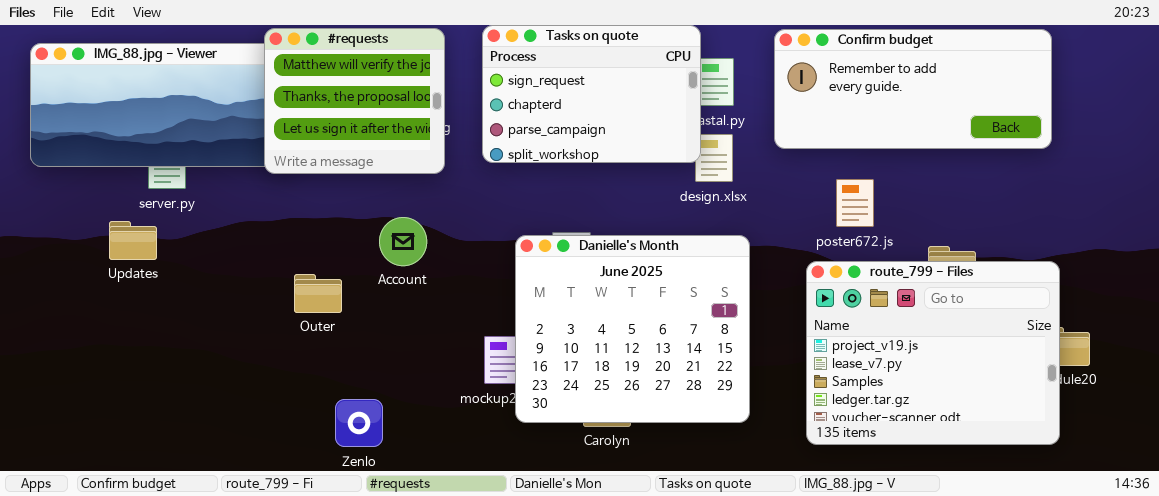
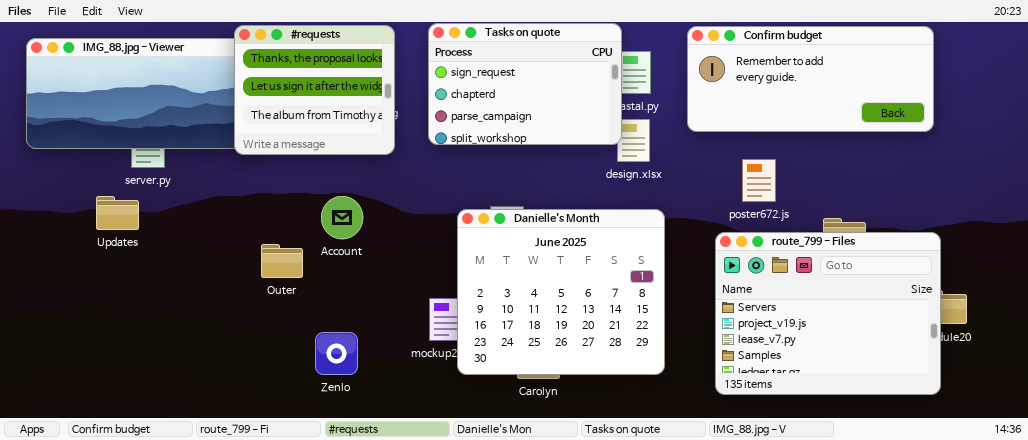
#requests: [264,28,445,174] -> [234,25,395,155], scrolled down 1 row
Account: [379,217,427,266] -> [321,196,363,239], moved
route_799 - Files: [806,261,1060,445] -> [715,232,941,395], scrolled up 1 row
Zenlo: [335,399,383,447] -> [315,332,358,375], moved

